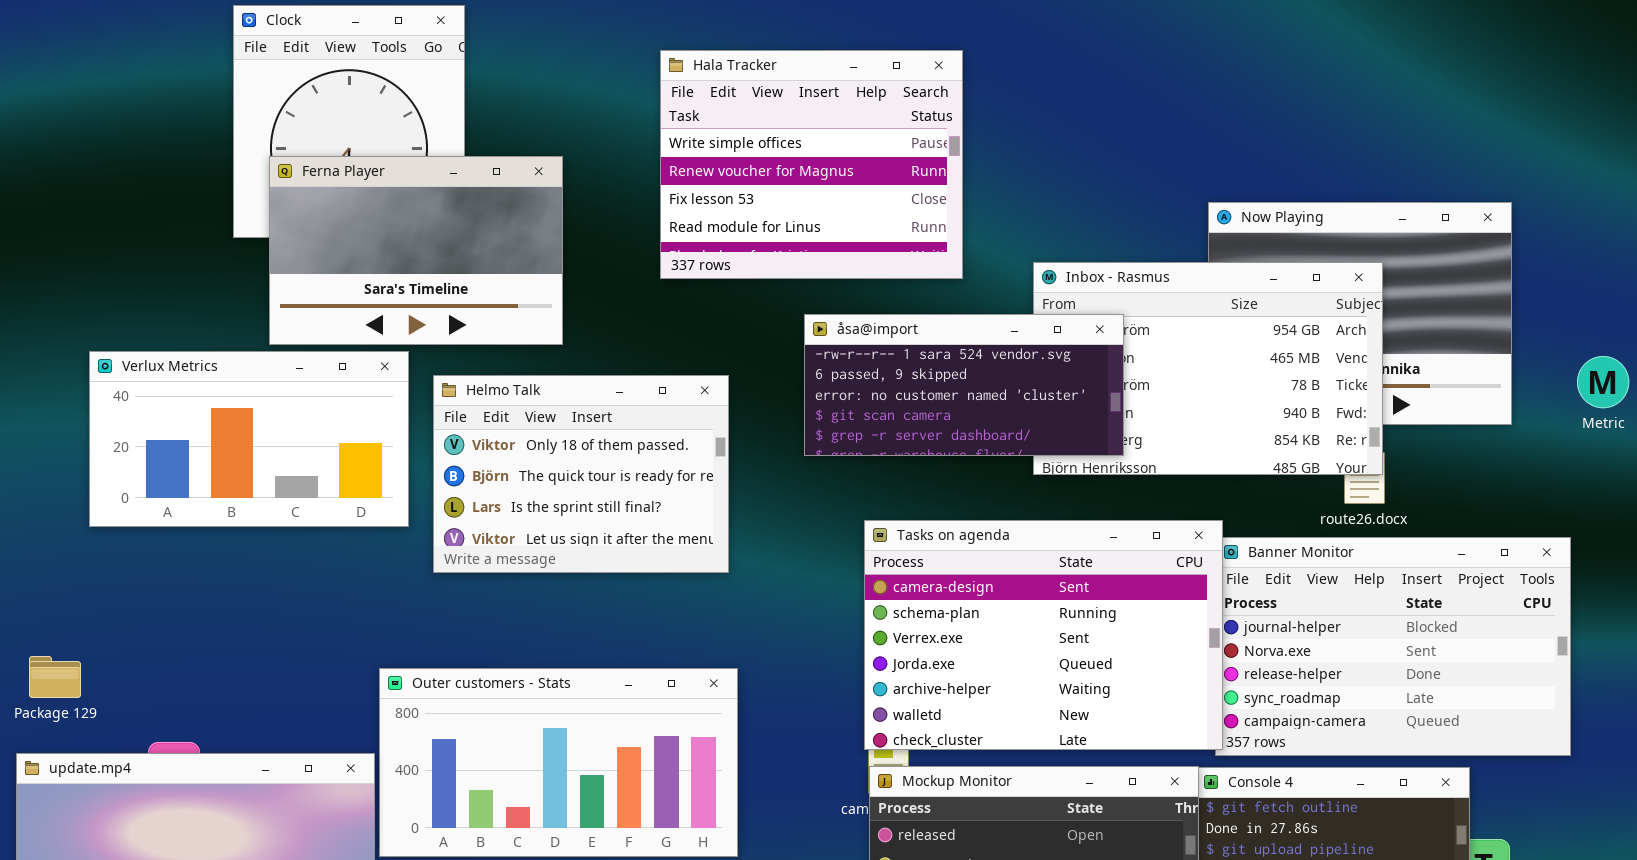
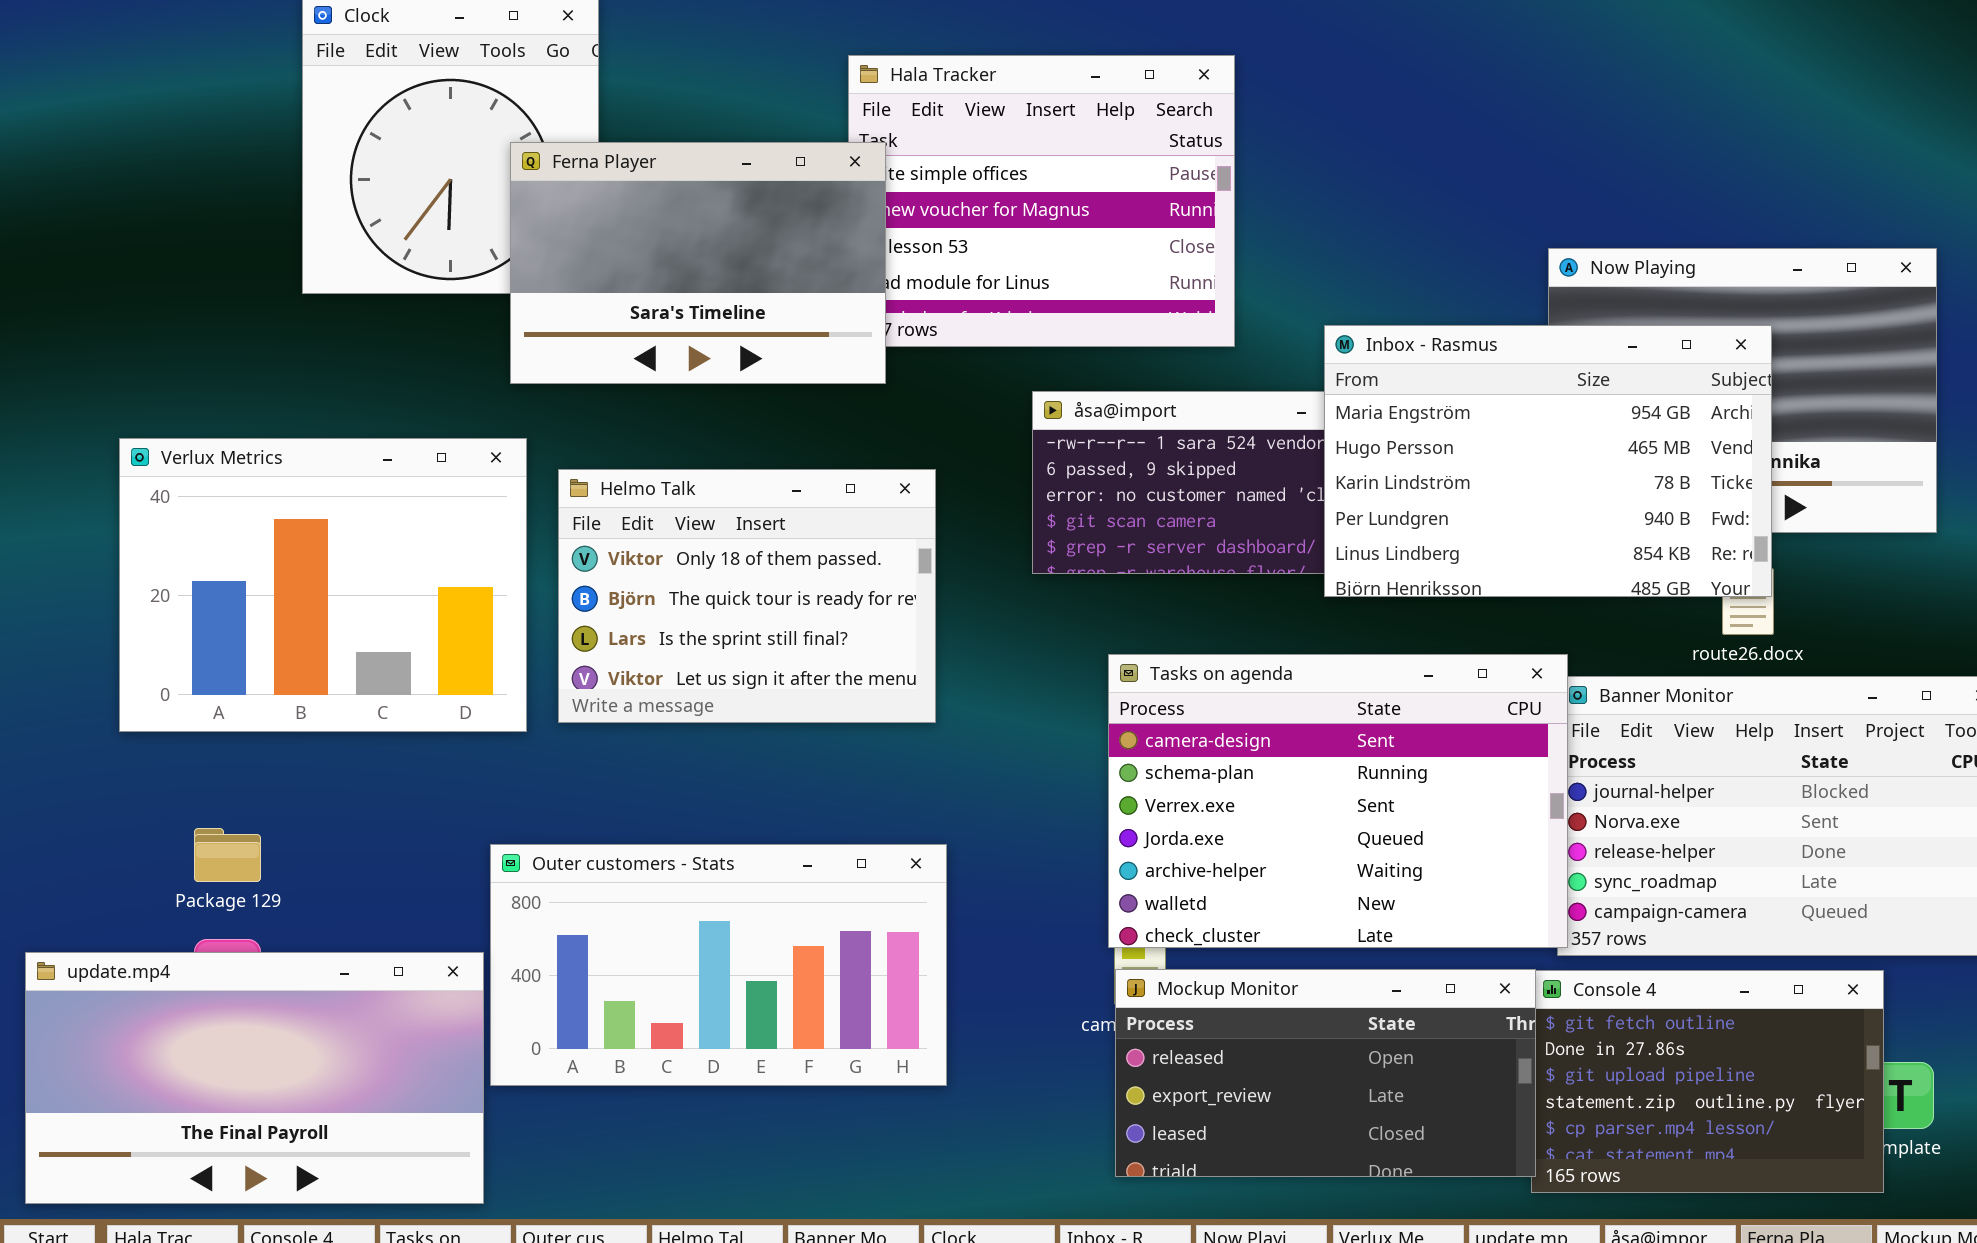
Ferna Player: [269,156,563,345] -> [510,142,886,384], moved
Inbox - Rasmus: [1033,262,1383,475] -> [1324,325,1772,597], raised
Verlux Metrics: [89,351,409,527] -> [119,438,527,732], resized
Package 129: [29,656,81,698] -> [194,828,261,882], moved

